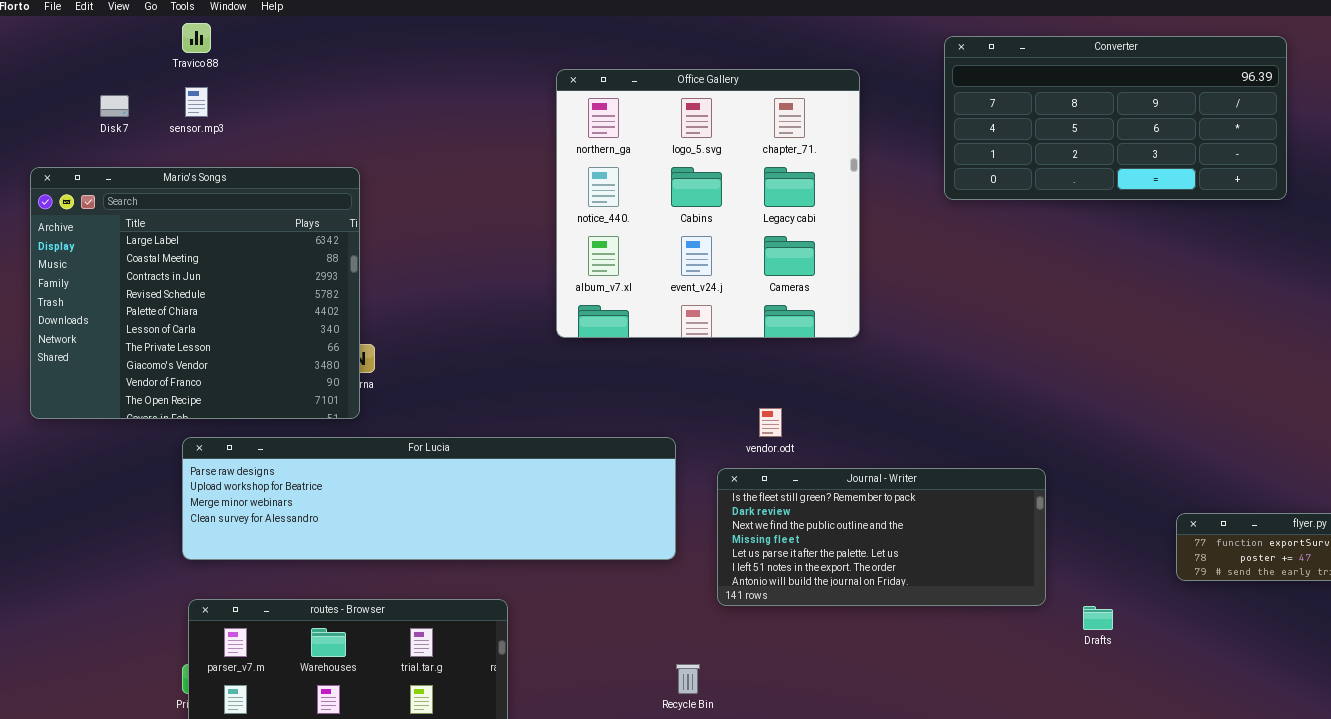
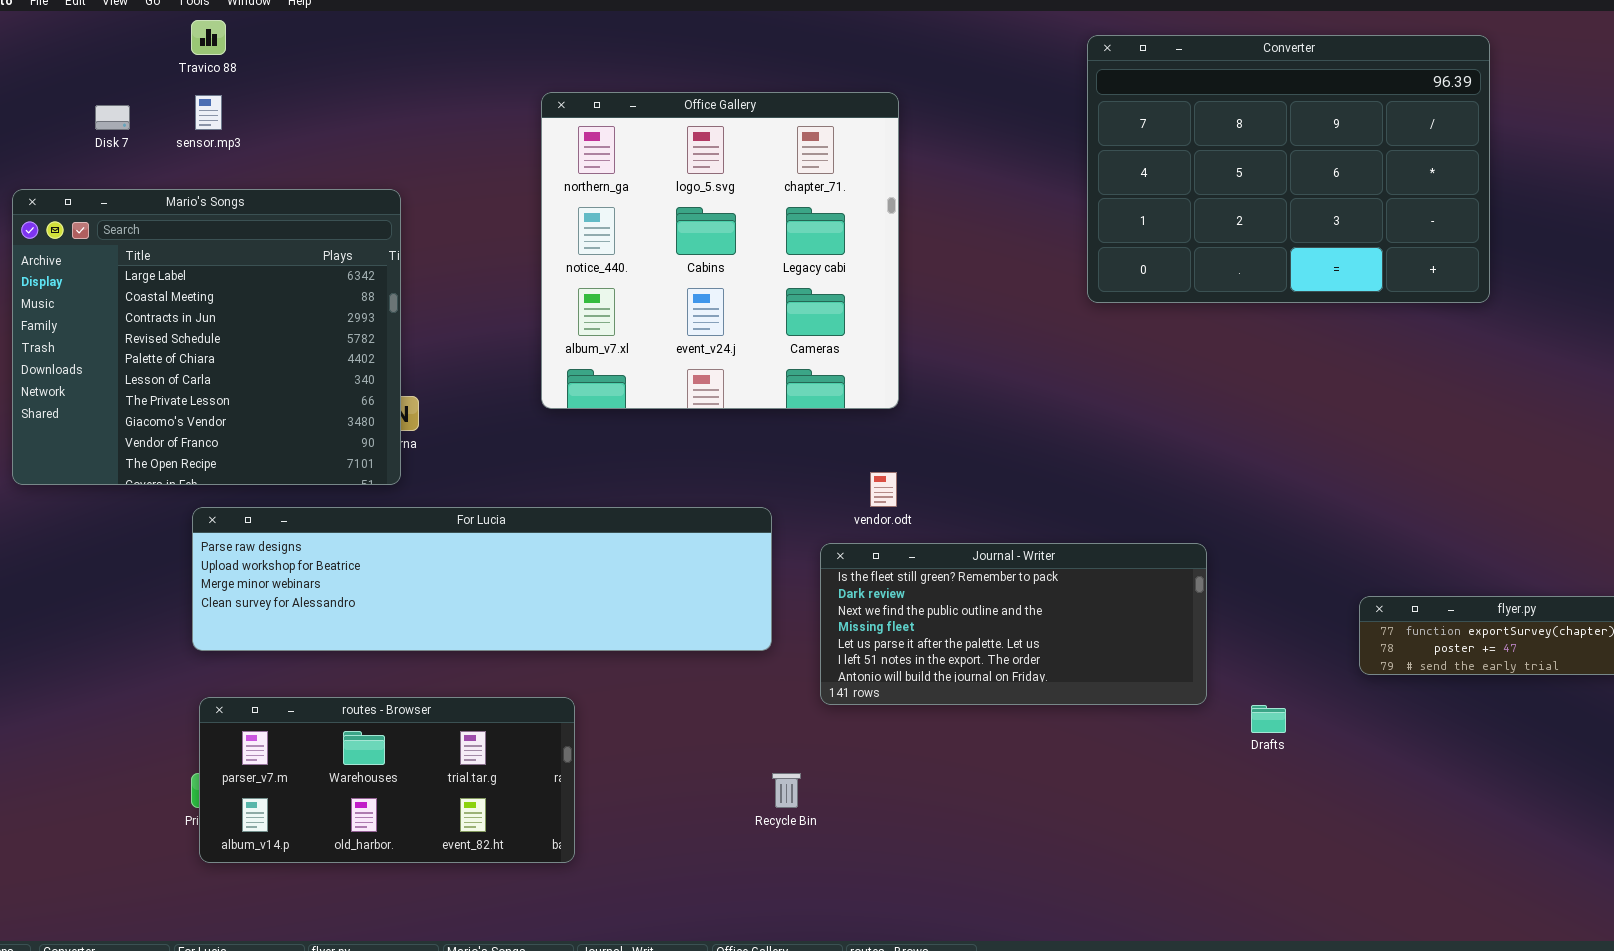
Converter: [944,36,1287,200] -> [1087,35,1490,303], resized
Office Gallery: [556,69,860,338] -> [541,92,899,409], moved

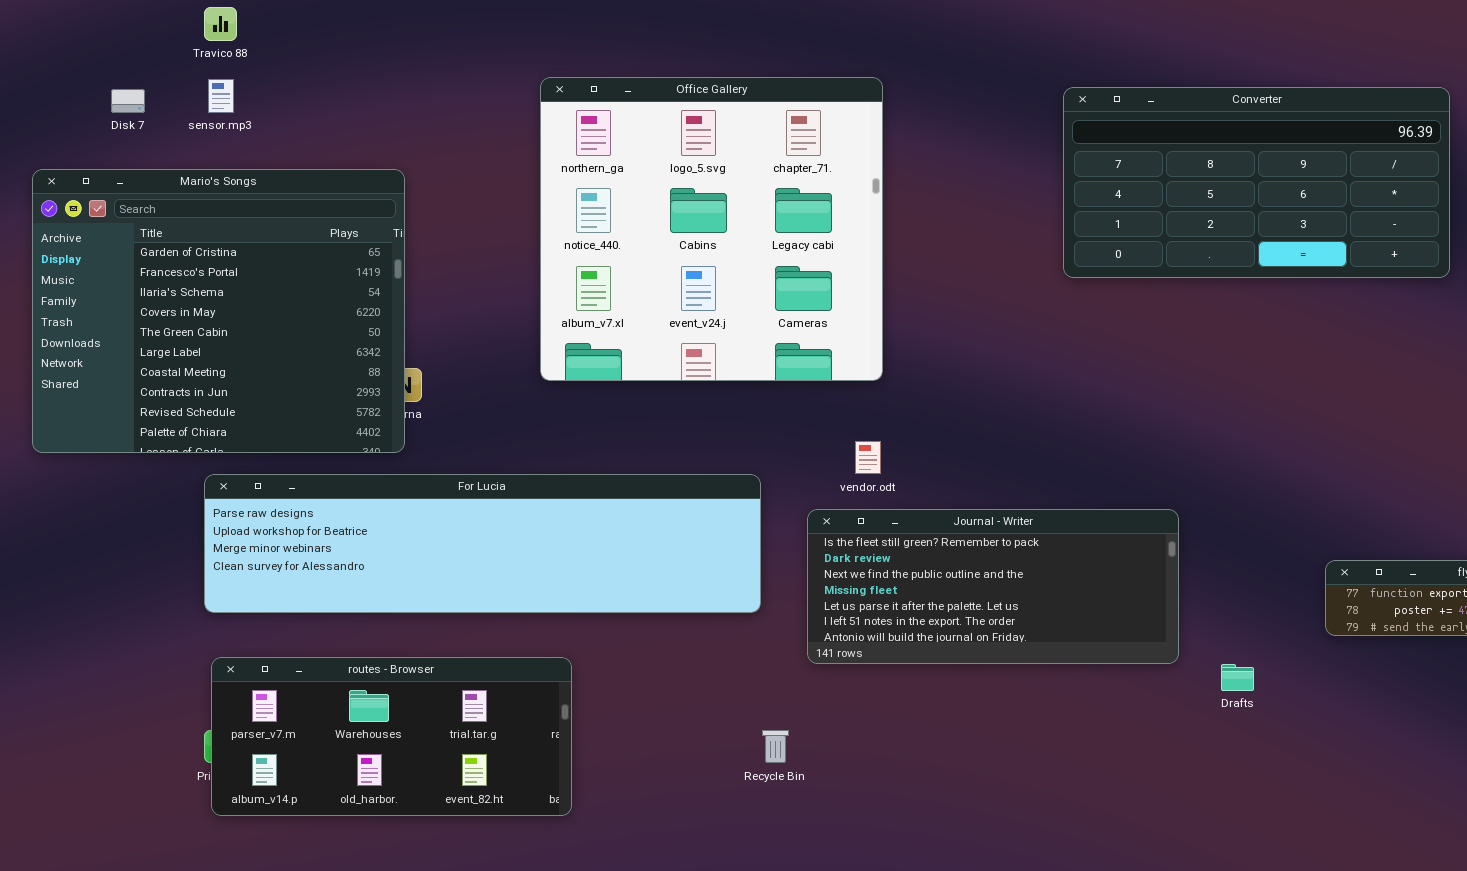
Converter: [1087,35,1490,303] -> [1063,87,1450,278], resized
Mario's Songs: [12,189,401,485] -> [32,169,405,453], scrolled up 5 rows

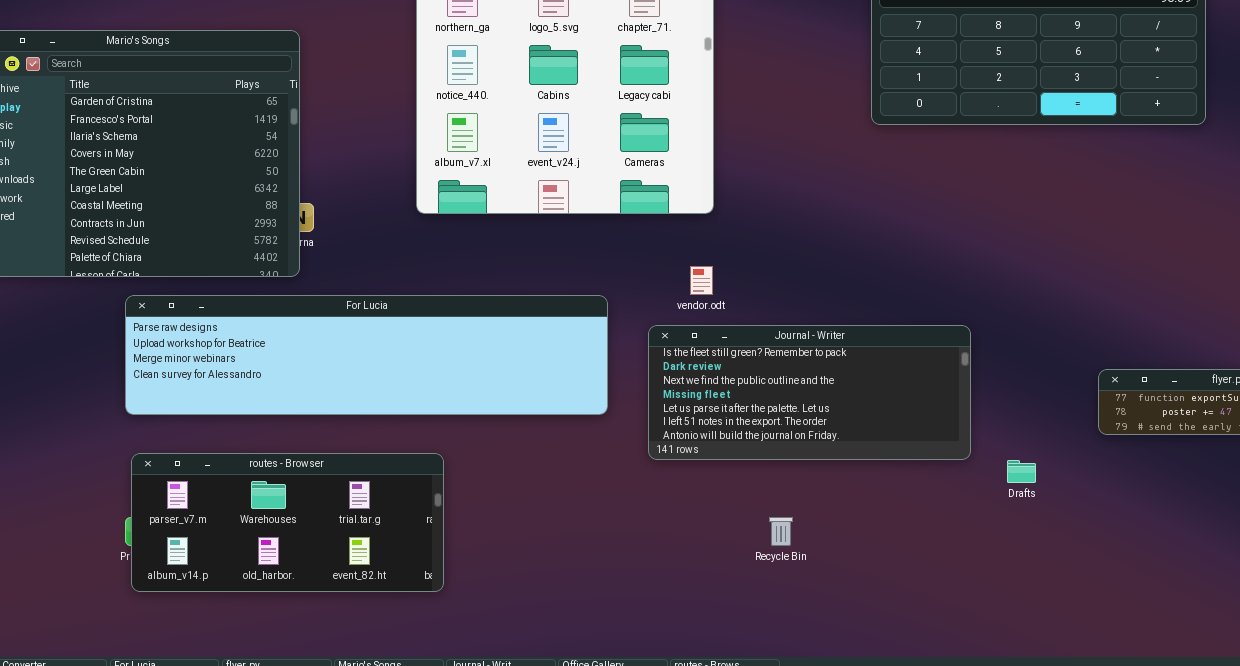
Recycle Bin: [762,730,789,763] -> [769,517,793,546], moved

